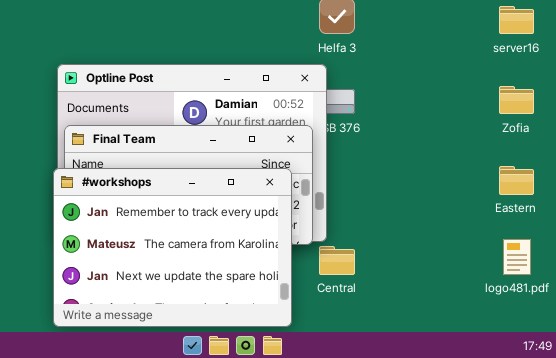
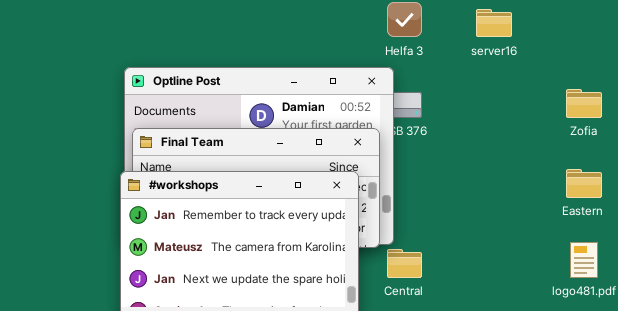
server16: [499,6,534,34] -> [476,9,512,37], moved

